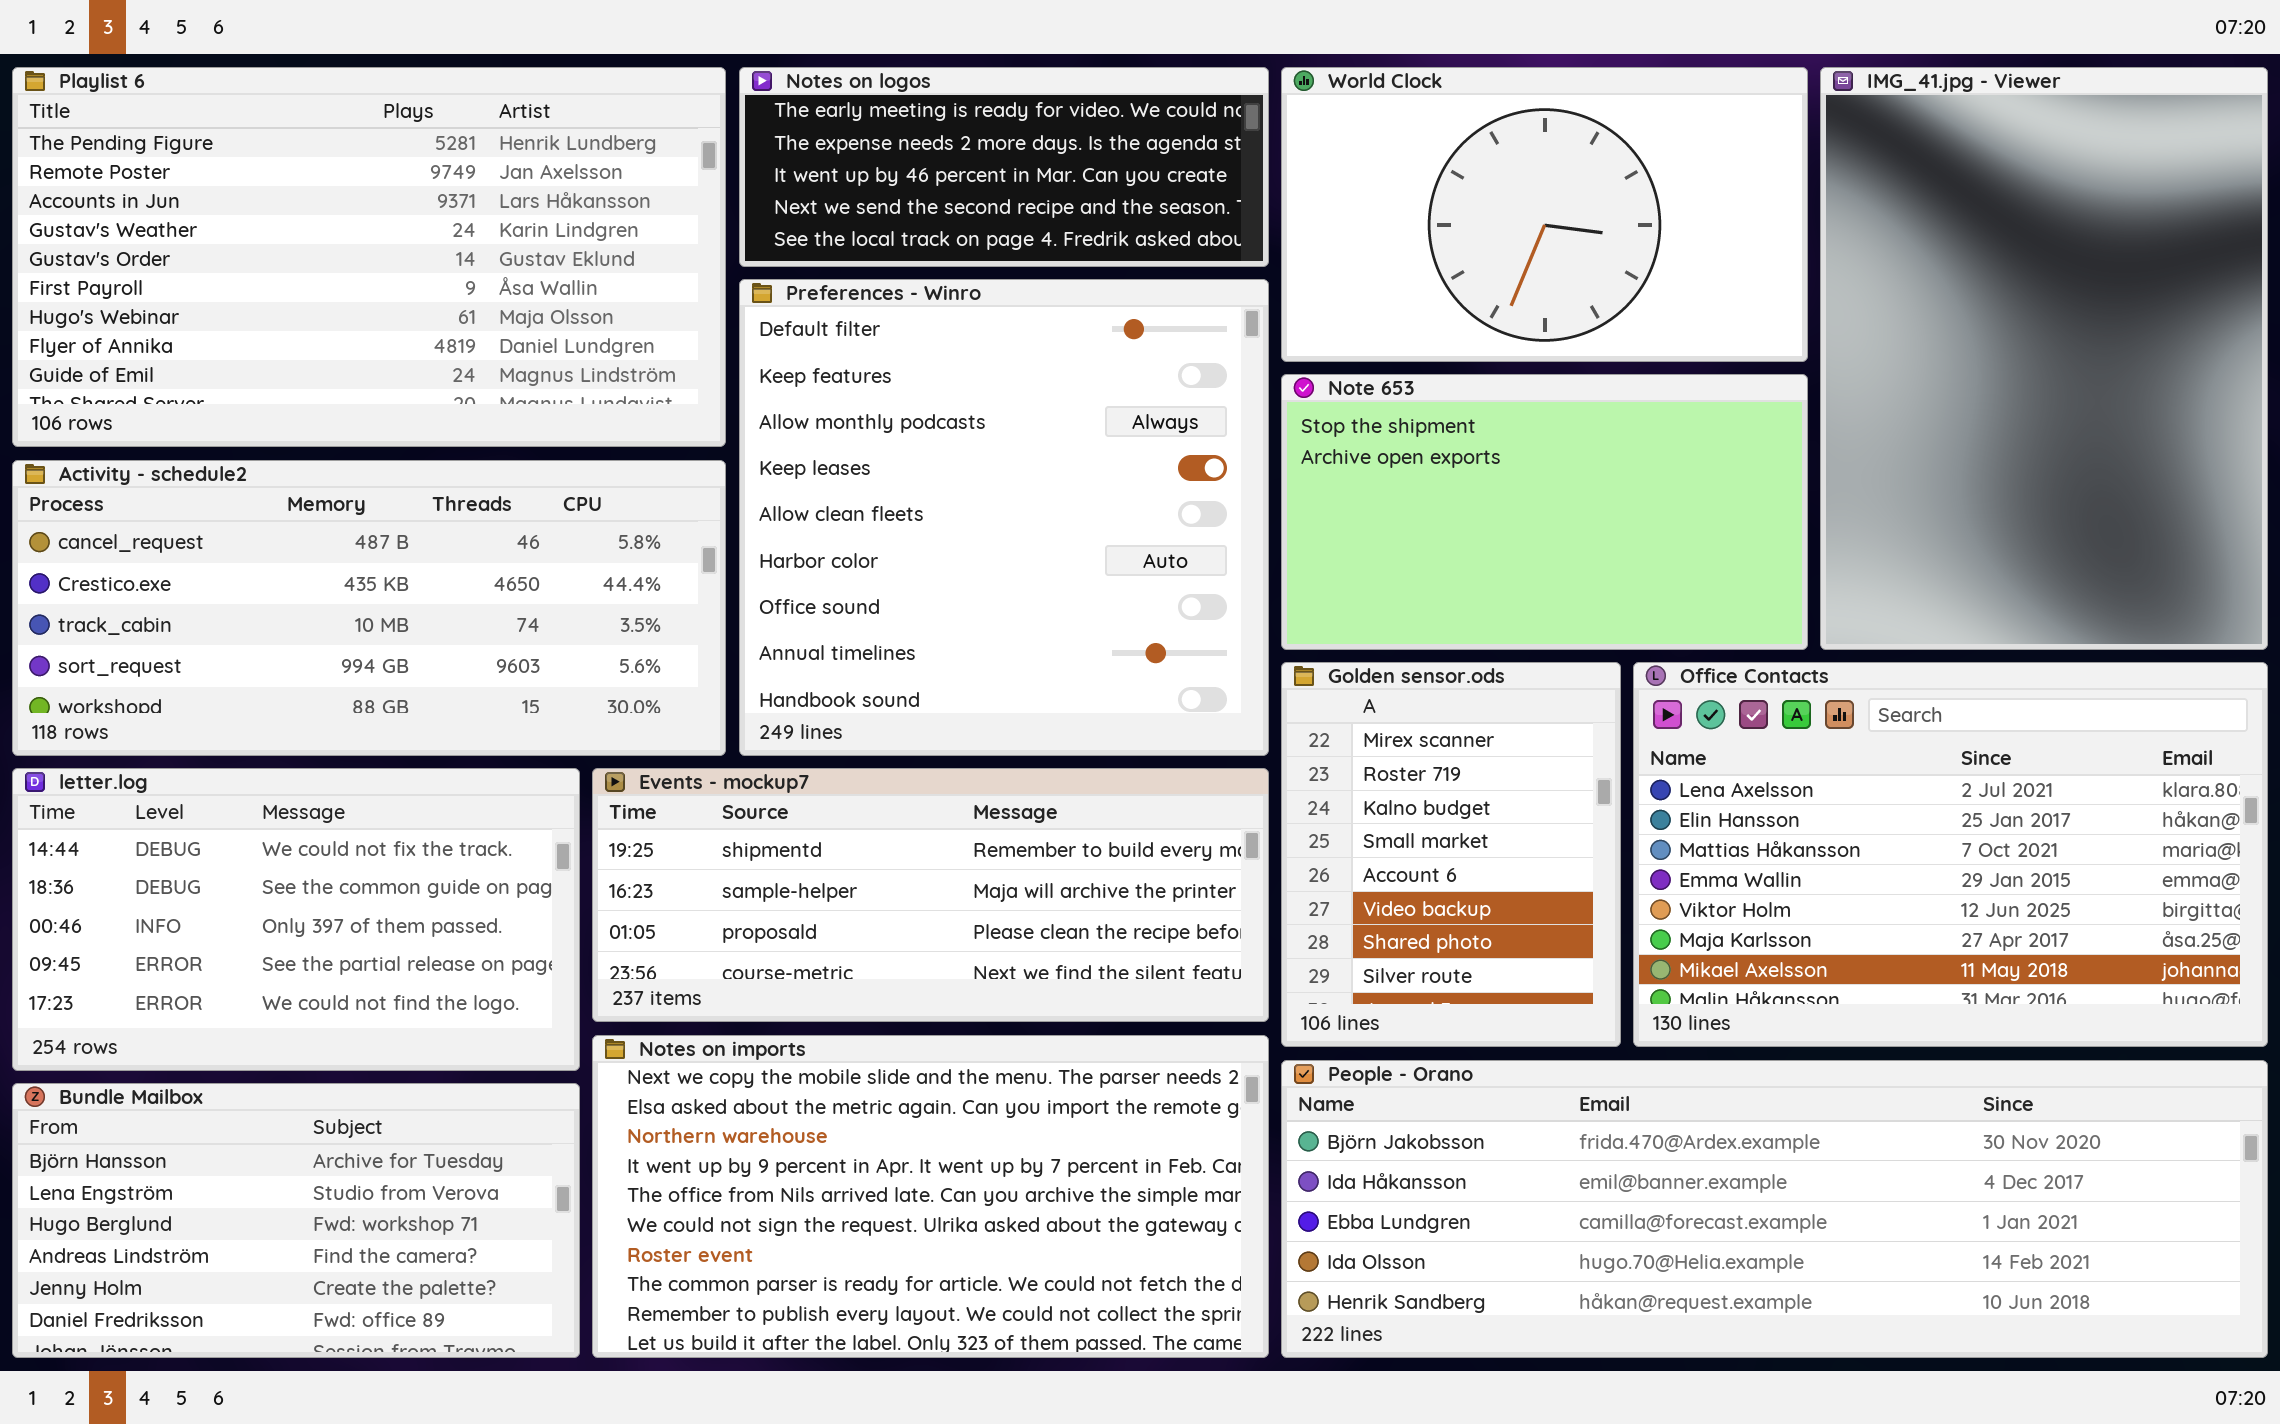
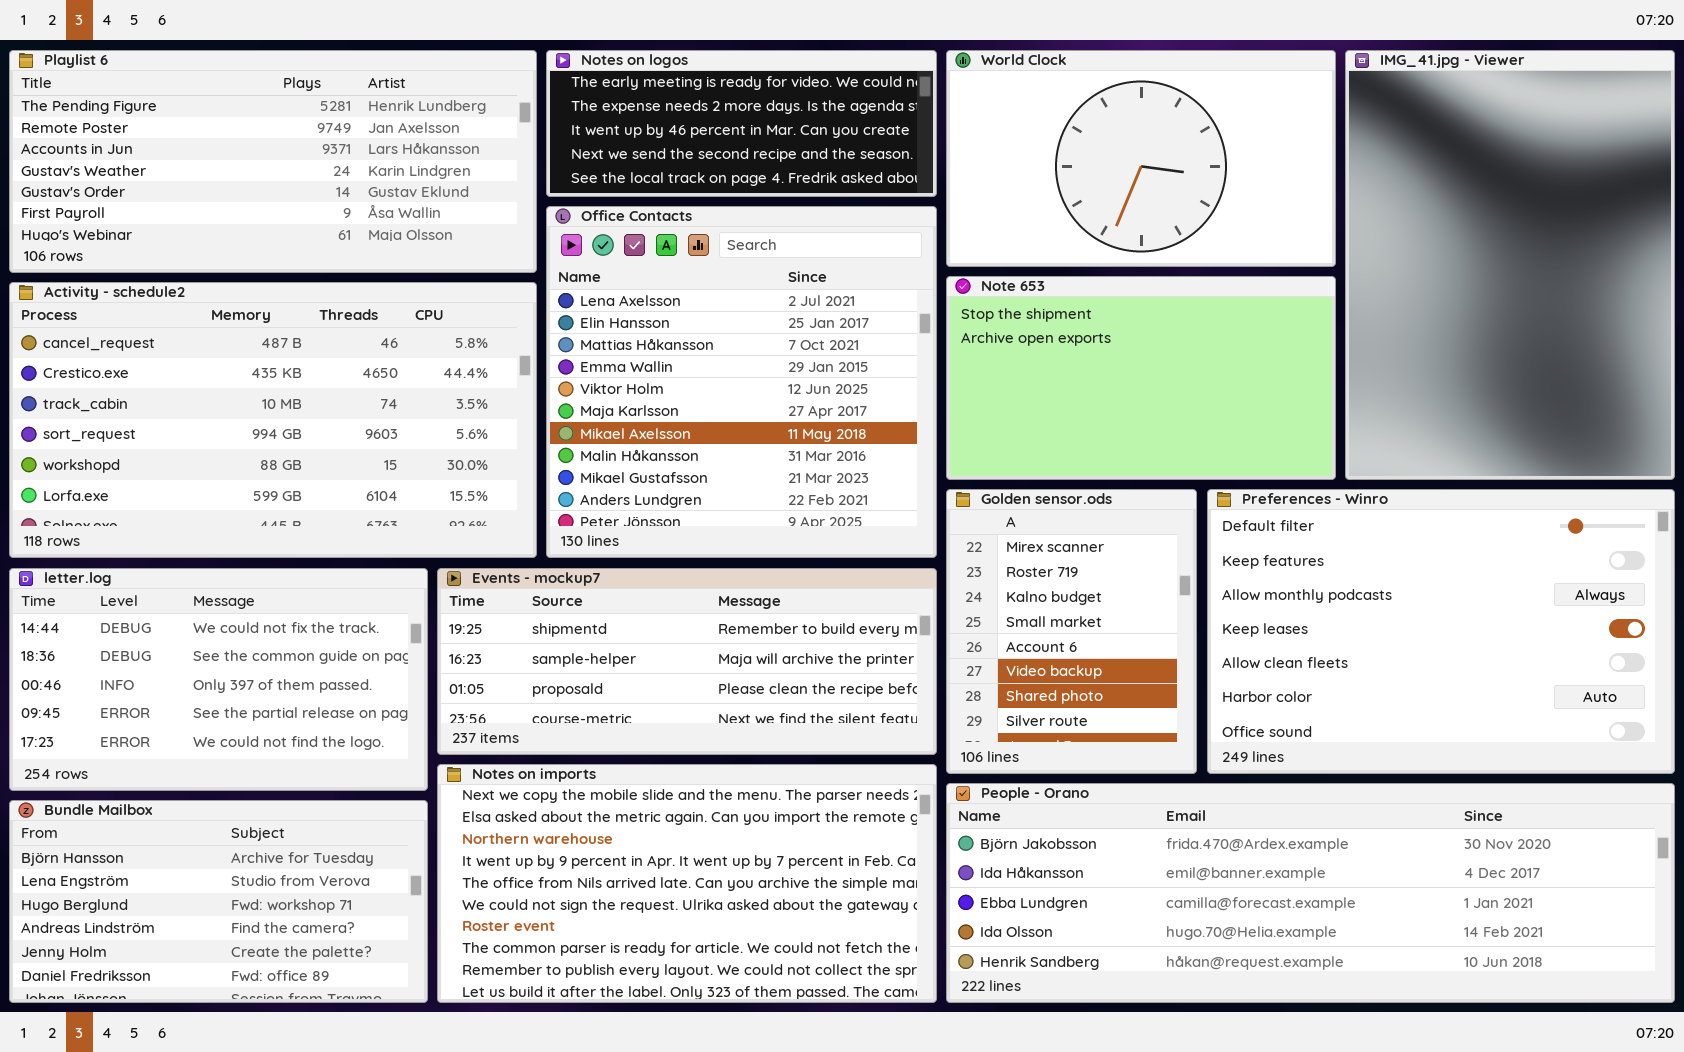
Playlist 6: [12,67,726,447] -> [9,50,537,273], resized
Preferences - Winro: [739,279,1269,756] -> [1207,489,1675,774], moved, resized
Activity - schedule2: [12,460,726,756] -> [9,282,537,558], resized
Office Contacts: [1633,662,2268,1047] -> [546,206,937,558], moved, resized

